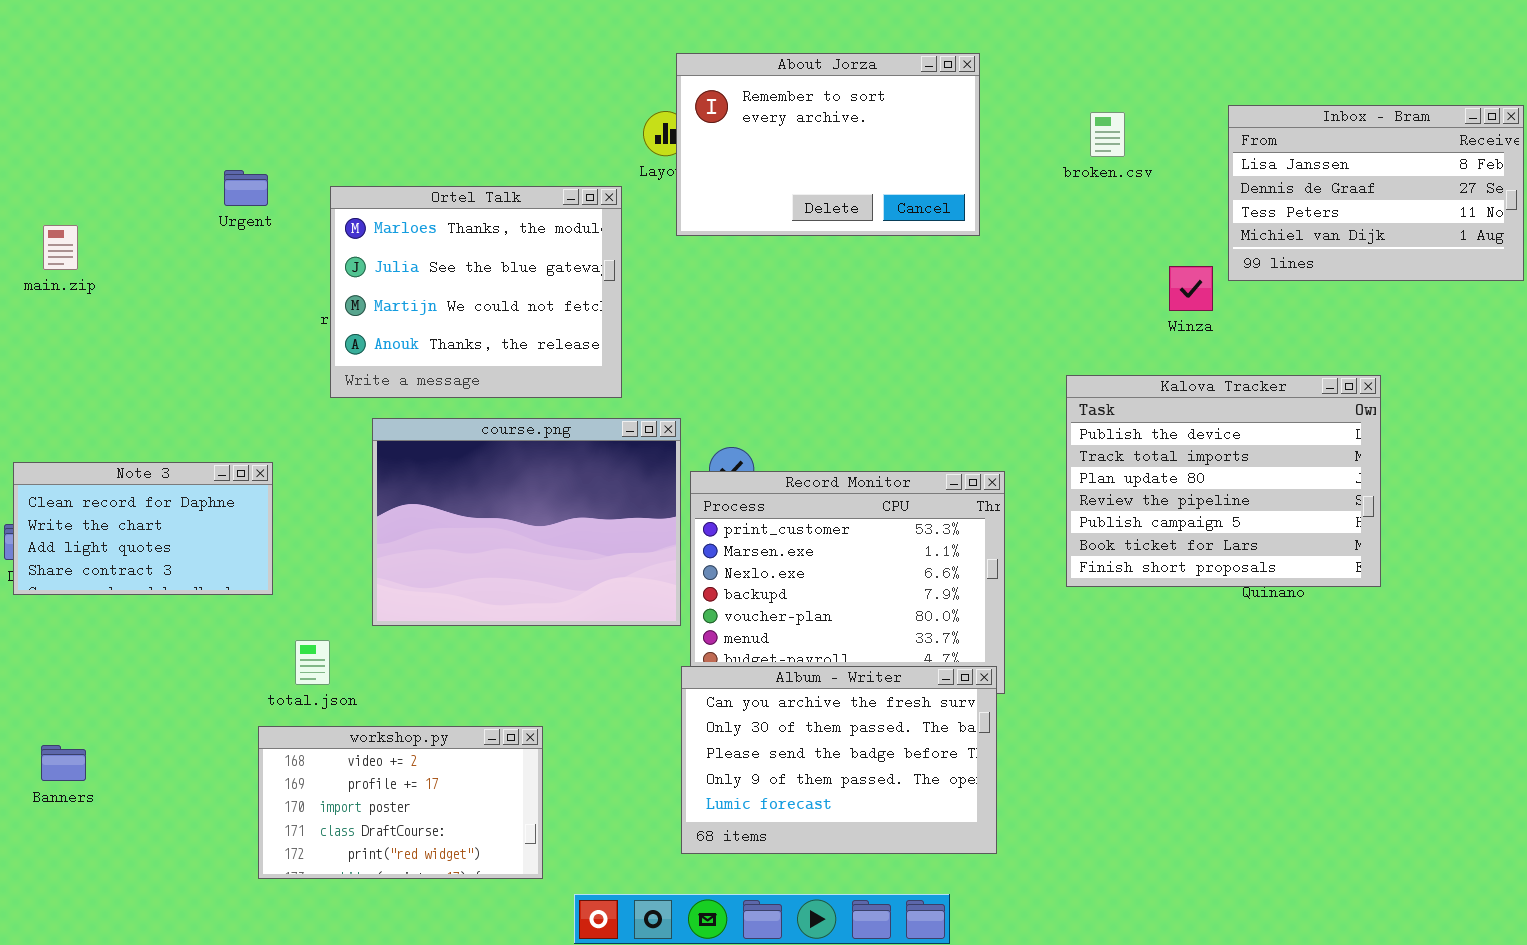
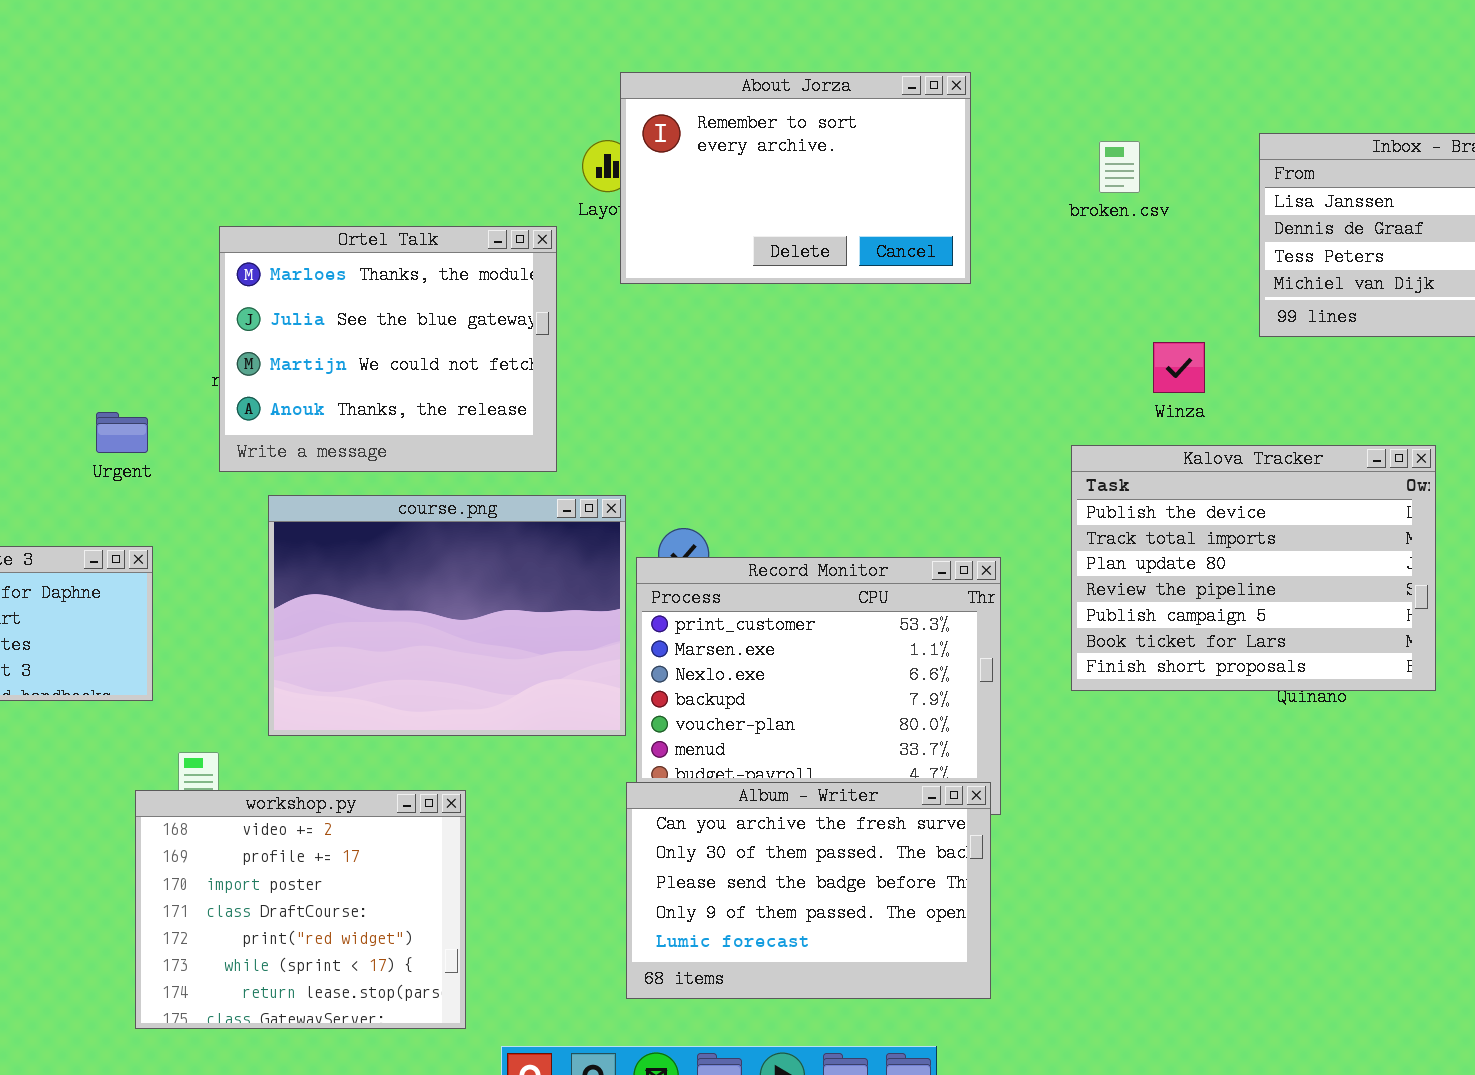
Urgent: [224,170,268,206] -> [96,412,148,453], moved
Winza: [1169,266,1213,311] -> [1153,342,1205,393], moved
workshop.py: [258,726,543,879] -> [135,790,466,1029], resized

